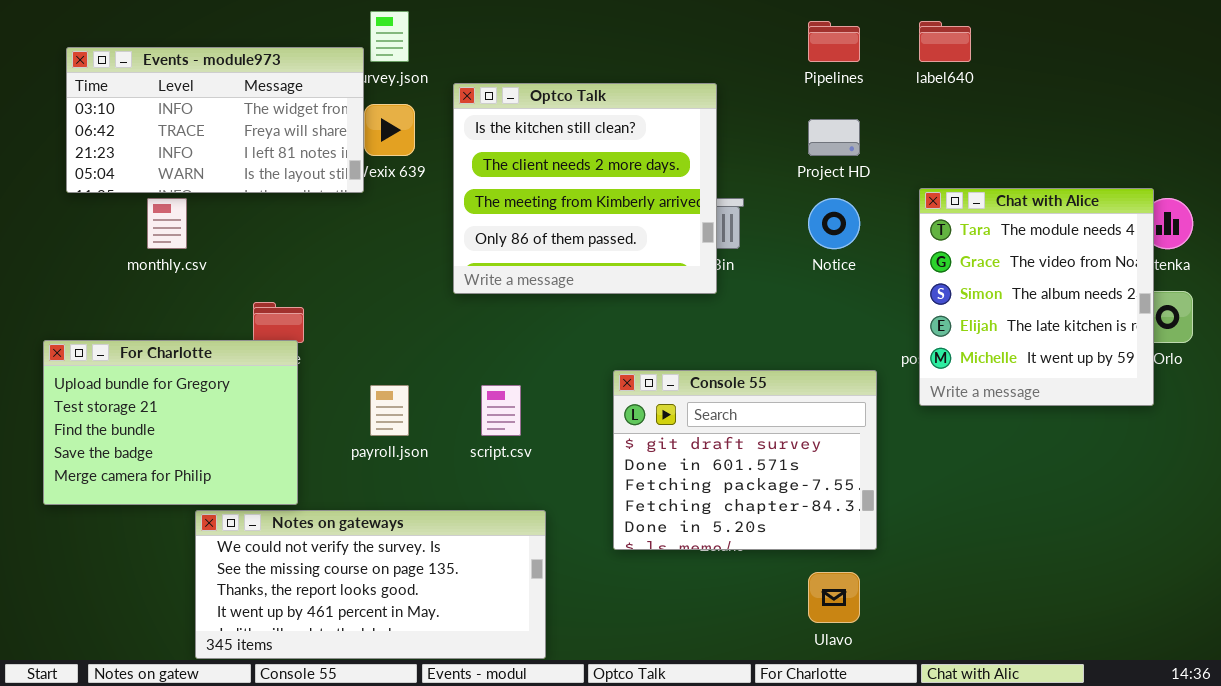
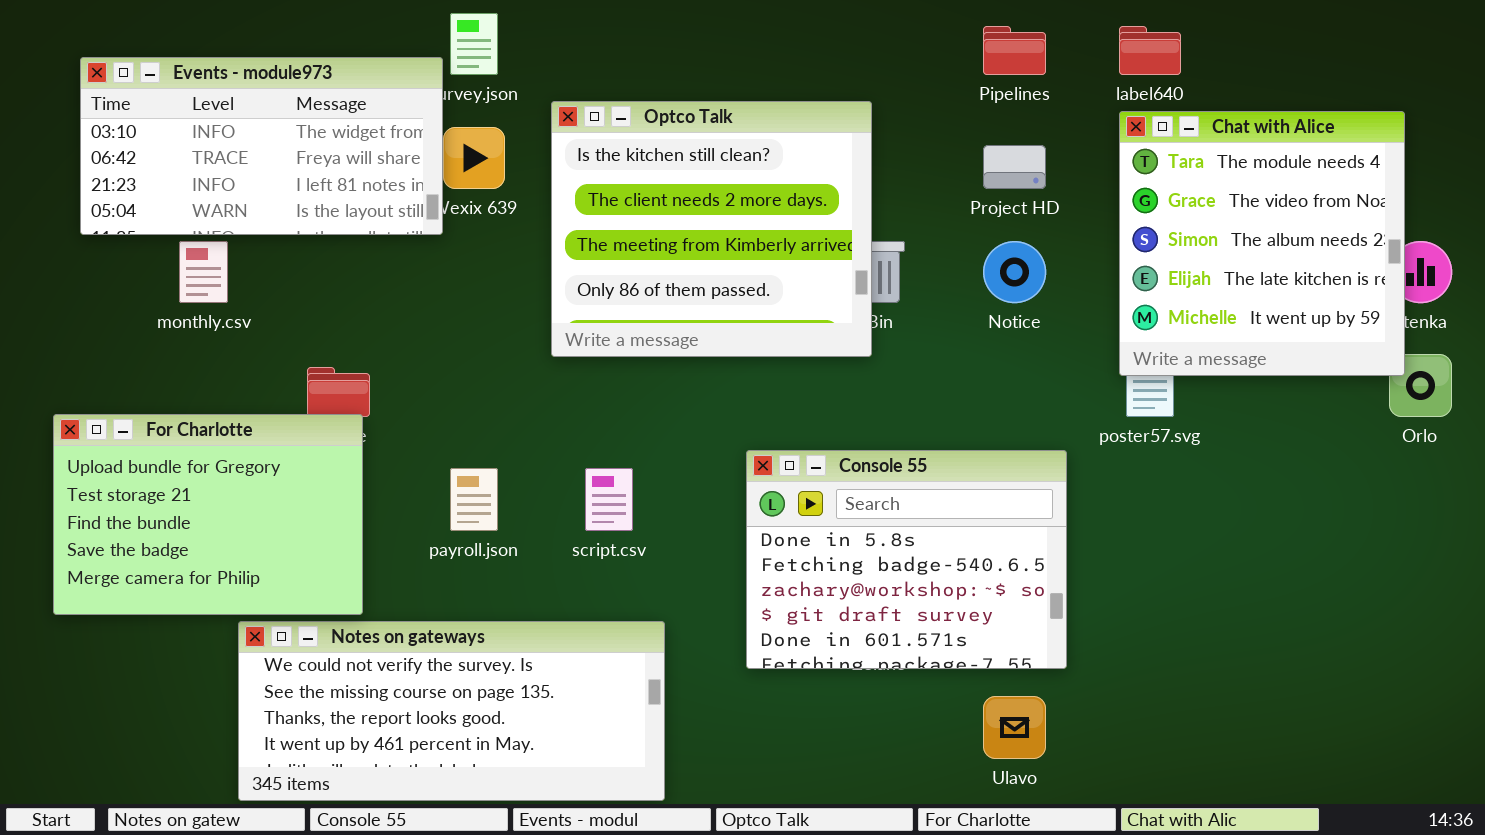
Chat with Alice: [919,188,1154,406] -> [1119,111,1405,376], moved
Console 55: [613,370,877,550] -> [746,450,1067,669], scrolled up 3 rows

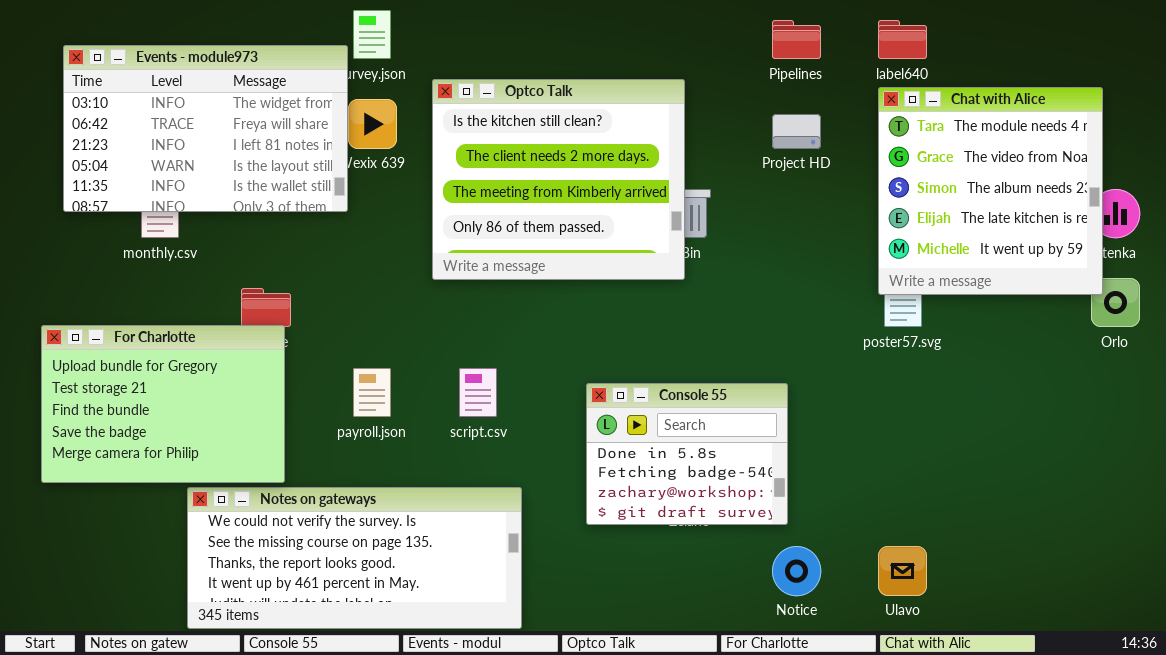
Events - module973: [80,57,443,235] -> [63,45,348,212], resized
Notice: [983,241,1046,303] -> [772,546,821,596], moved
Console 55: [746,450,1067,669] -> [586,383,788,525], resized
Ulavo: [983,696,1046,759] -> [878,546,927,596], moved

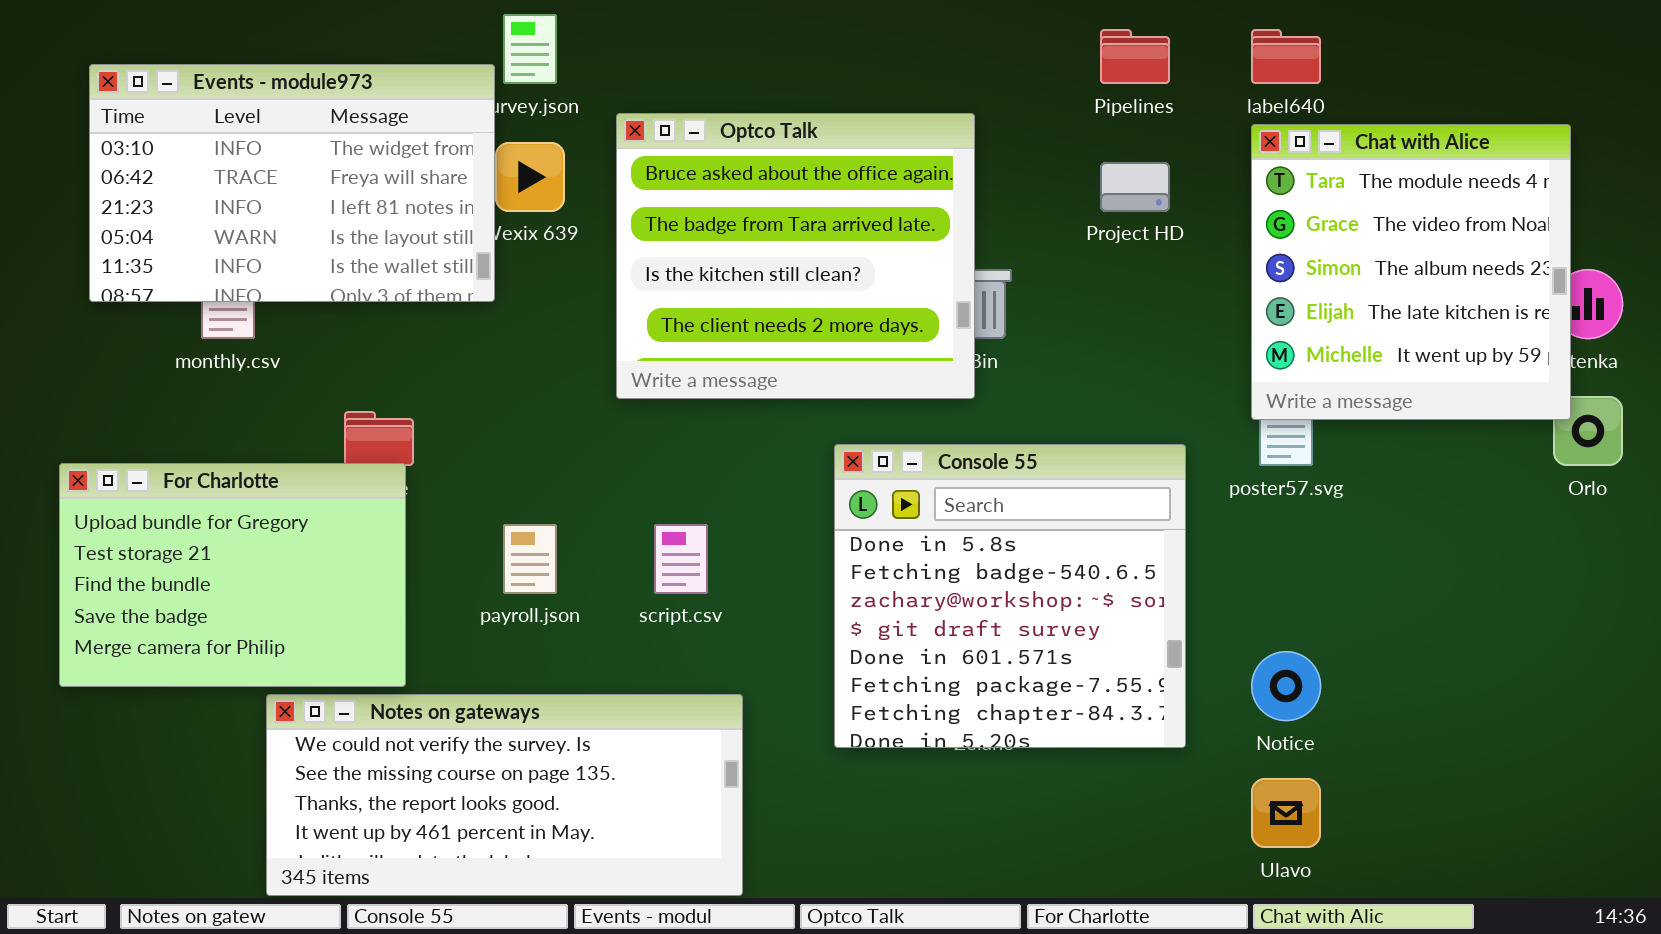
Optco Talk: [432,79,685,280] -> [616,113,975,399], scrolled up 2 rows
Console 55: [586,383,788,525] -> [834,444,1186,748], resized
Notice: [772,546,821,596] -> [1251,651,1321,721], moved

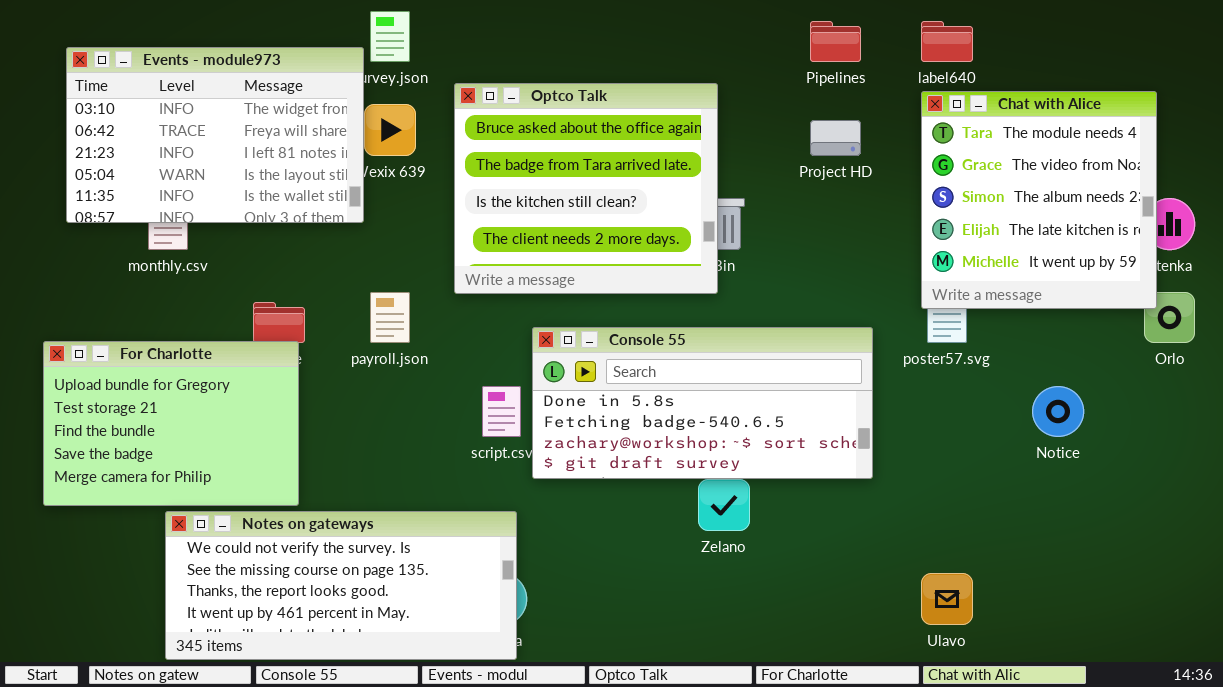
Console 55: [834,444,1186,748] -> [532,327,873,479], resized
payroll.json: [503,524,557,594] -> [370,292,410,343], moved
Notice: [1251,651,1321,721] -> [1032,386,1084,437], moved
Notes on gateways: [266,694,743,896] -> [165,511,517,660], moved

